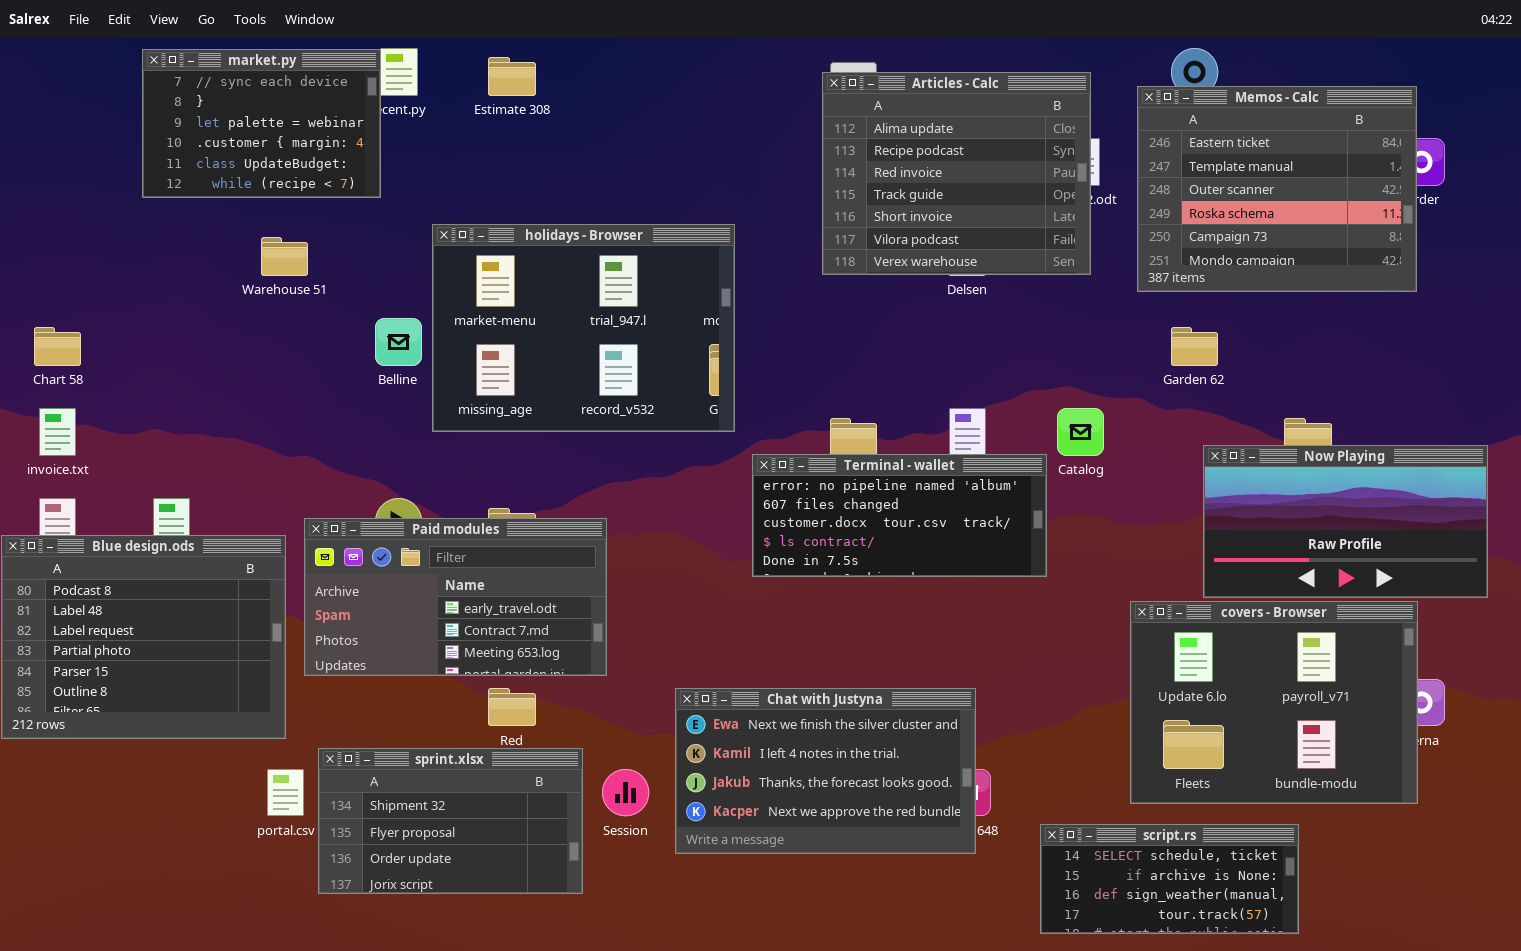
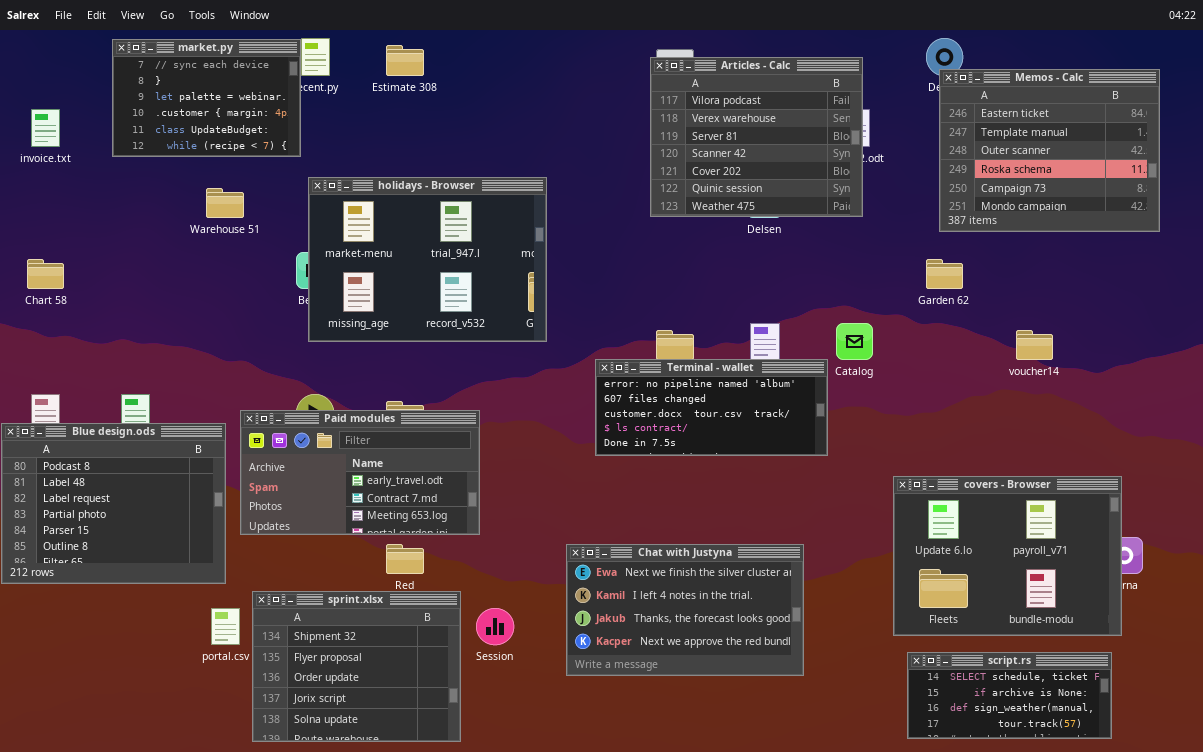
Articles - Calc: [822,72,1091,275] -> [650,57,863,217], scrolled down 5 rows
Memos - Calc: [1137,86,1417,292] -> [939,69,1160,232], moved
holidays - Browser: [432,224,735,432] -> [308,177,547,342], moved
invoice.txt: [39,408,76,456] -> [31,109,60,147], moved
Now Playing: [1203,445,1488,598] -> none, closed
Chat with Justyna: [675,688,976,854] -> [566,544,804,676], moved
sprint.xlsx: [318,748,583,894] -> [252,591,461,742], resized
script.rs: [1040,824,1299,934] -> [907,652,1112,739], moved

